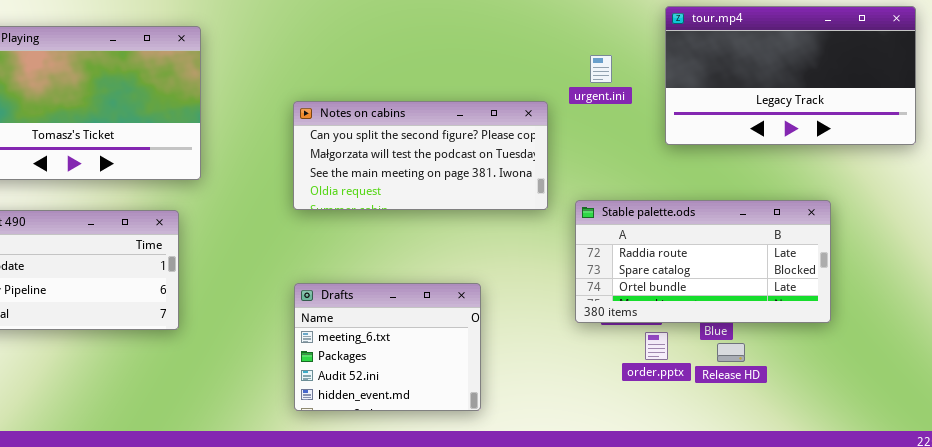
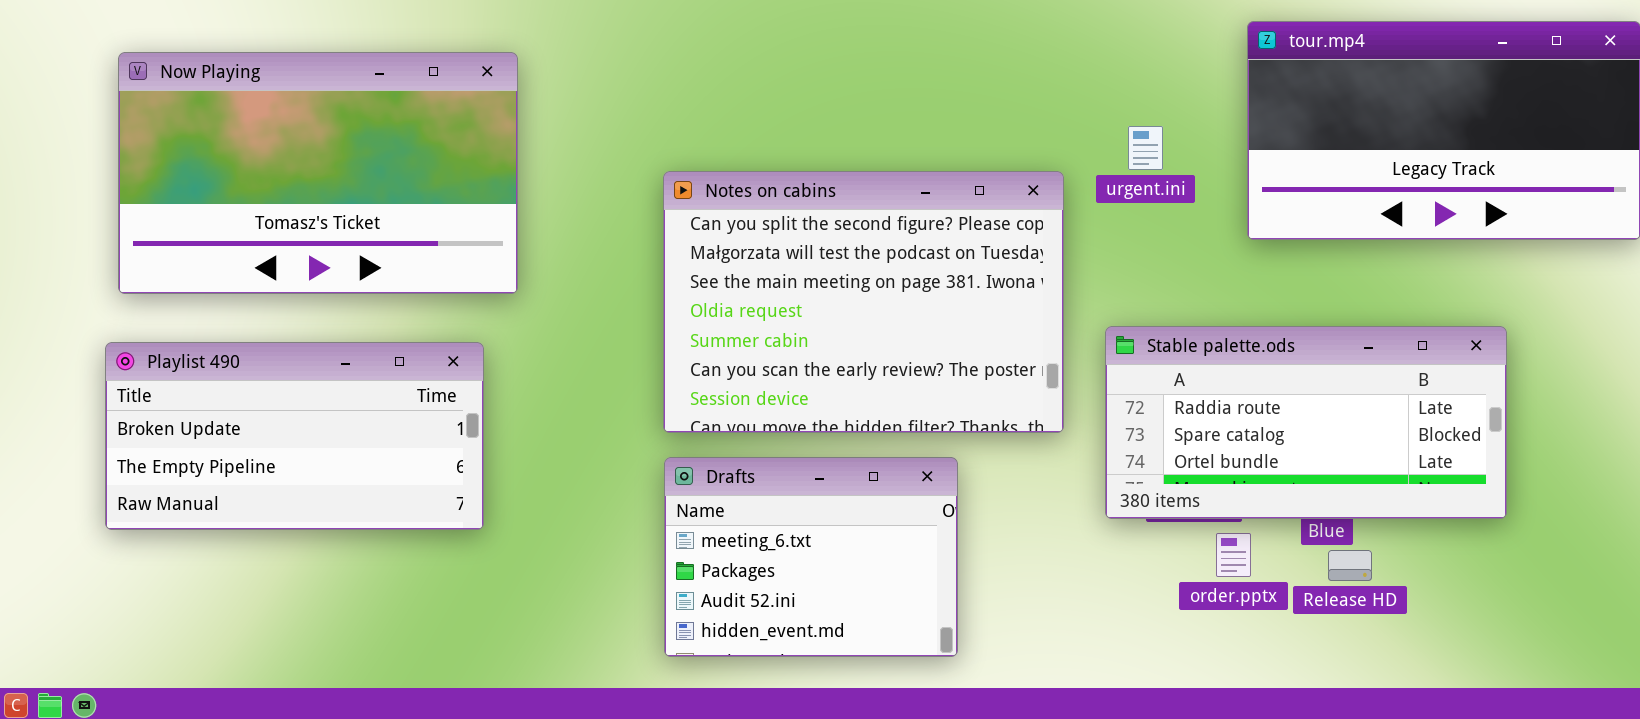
urgent.ini: [590,55,612,83] -> [1128,126,1163,170], moved
Notes on cabins: [293,101,548,210] -> [663,171,1064,433], resized

